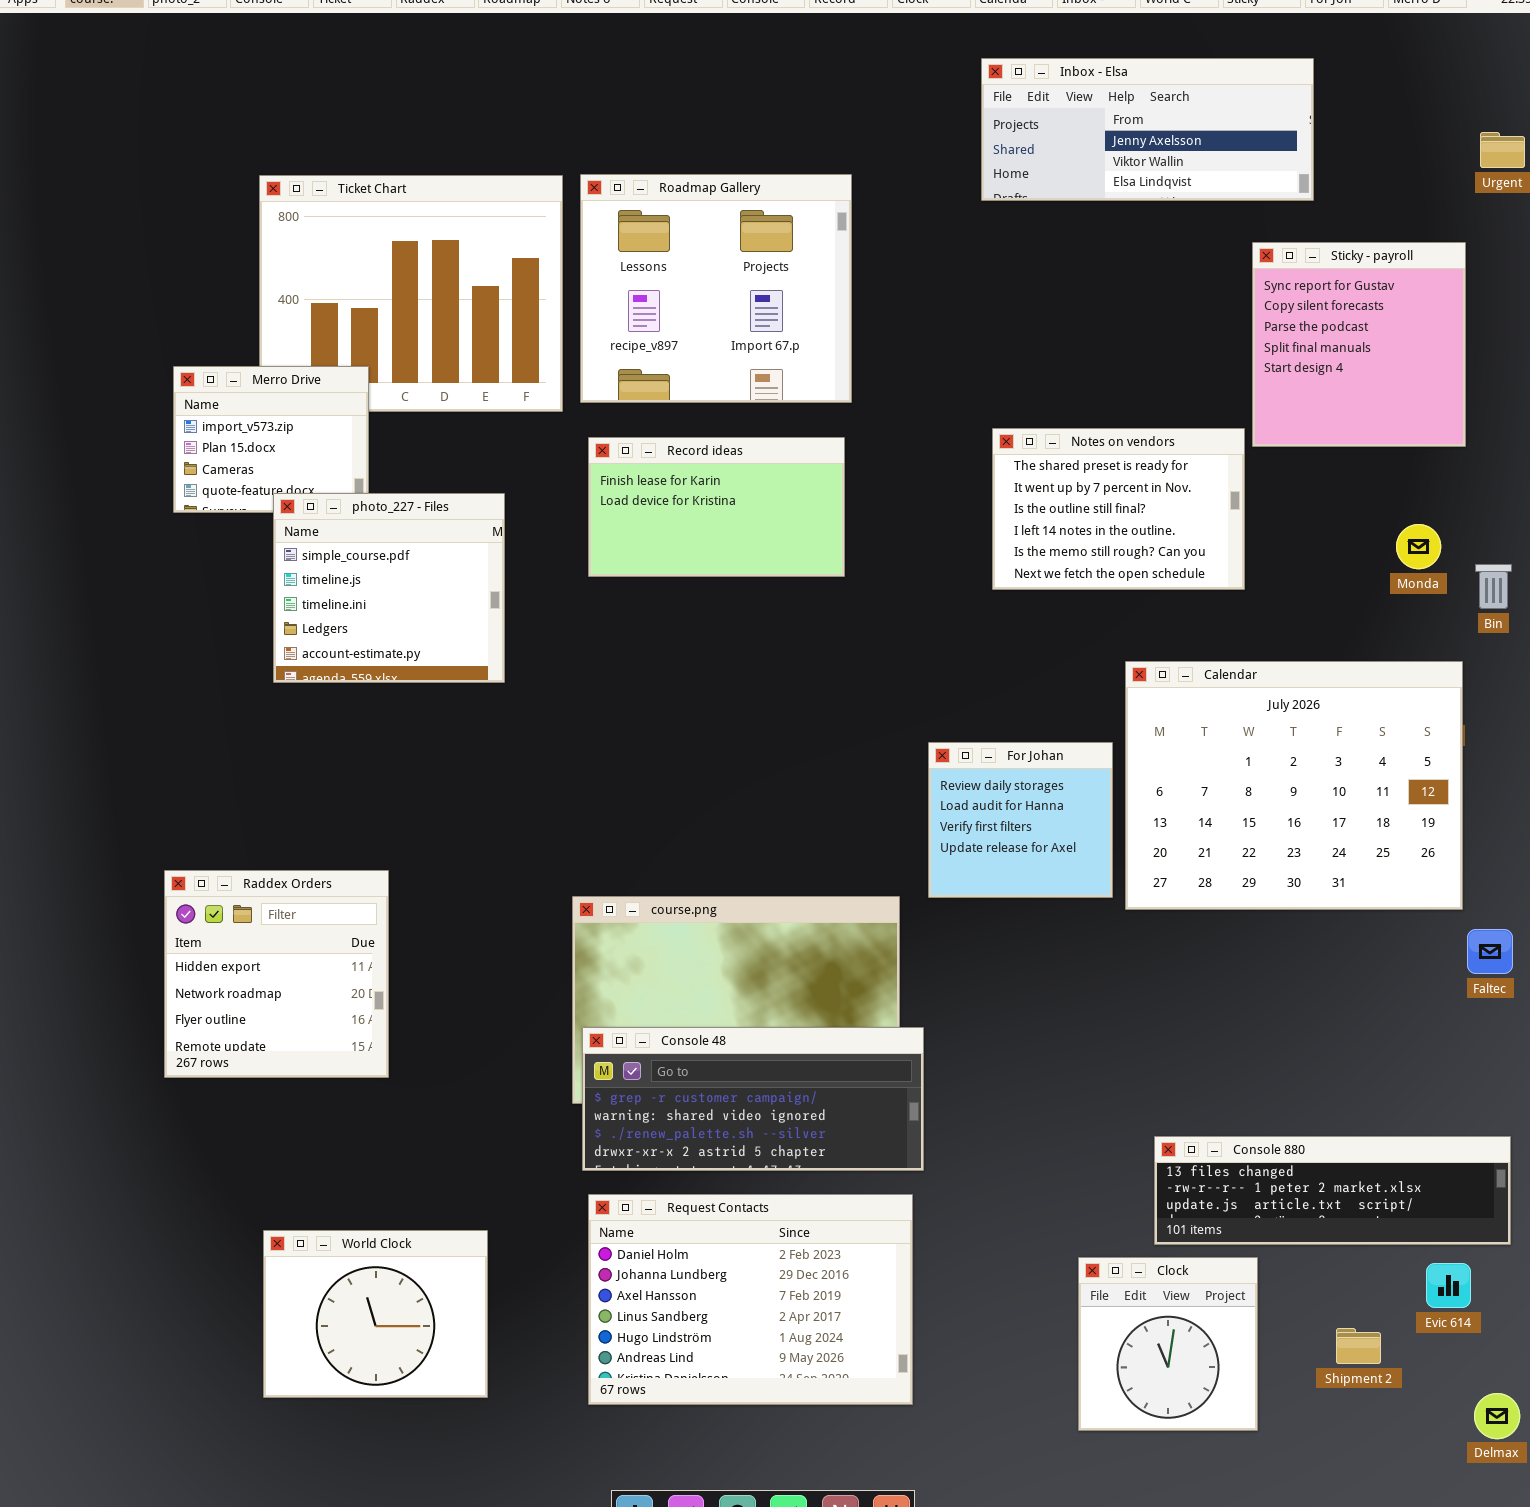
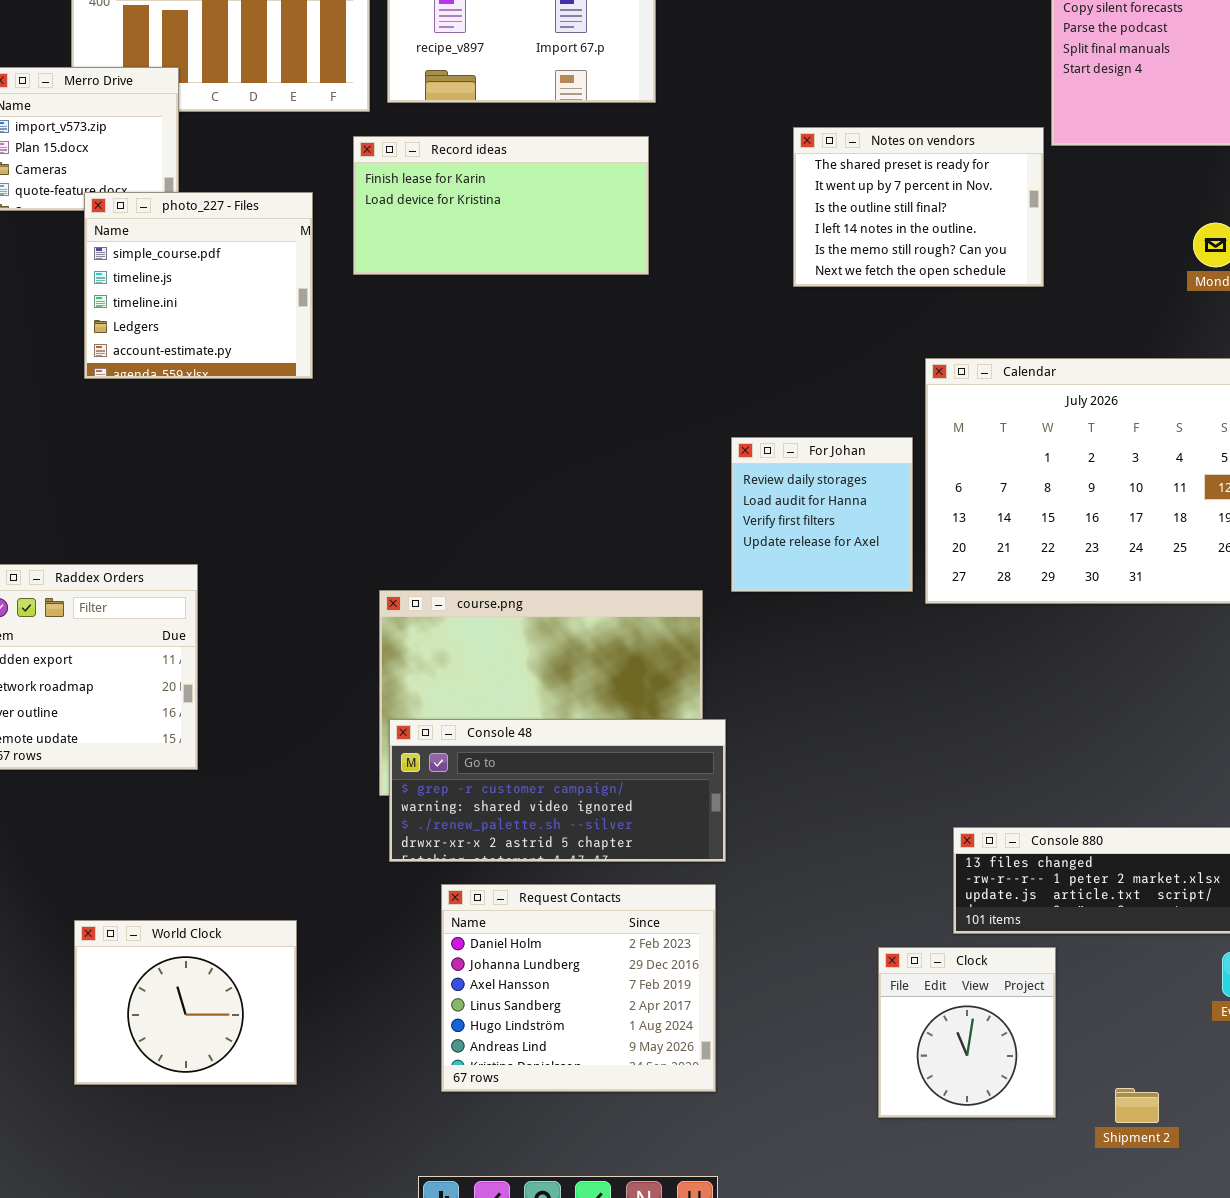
Record ideas: [588,437,845,577] -> [353,136,649,275], resized
Request Contacts: [588,1194,913,1405] -> [441,884,716,1092], resized
Shipment 2: [1336,1328,1381,1364] -> [1115,1088,1159,1123], moved

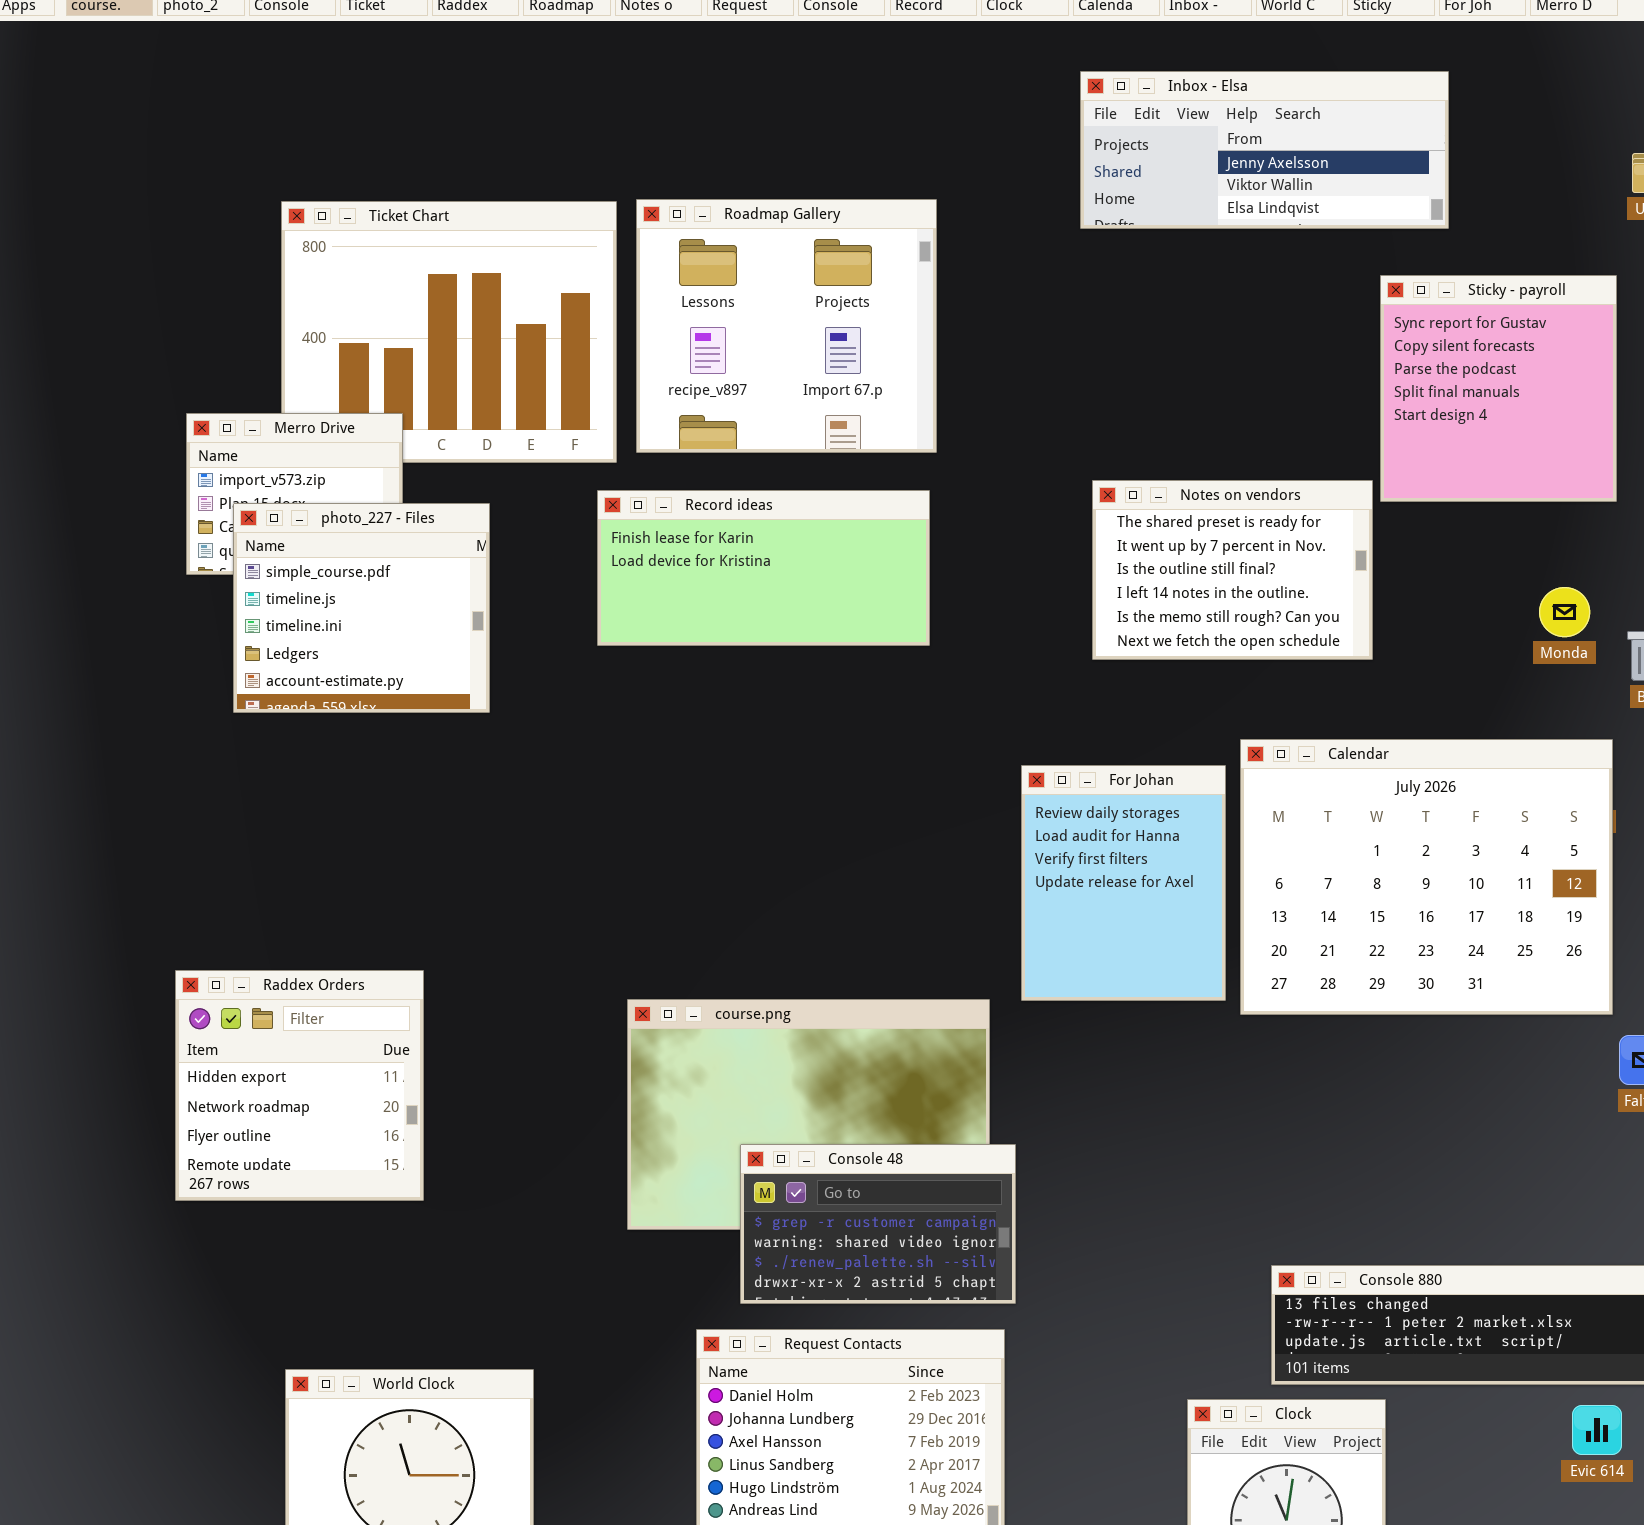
photo_227 - Files: [84,192,313,379] -> [233,503,490,713], moved
For Johan: [731,437,913,592] -> [1021,765,1226,1001], resized
Console 48: [389,719,726,862] -> [740,1144,1016,1304], resized

